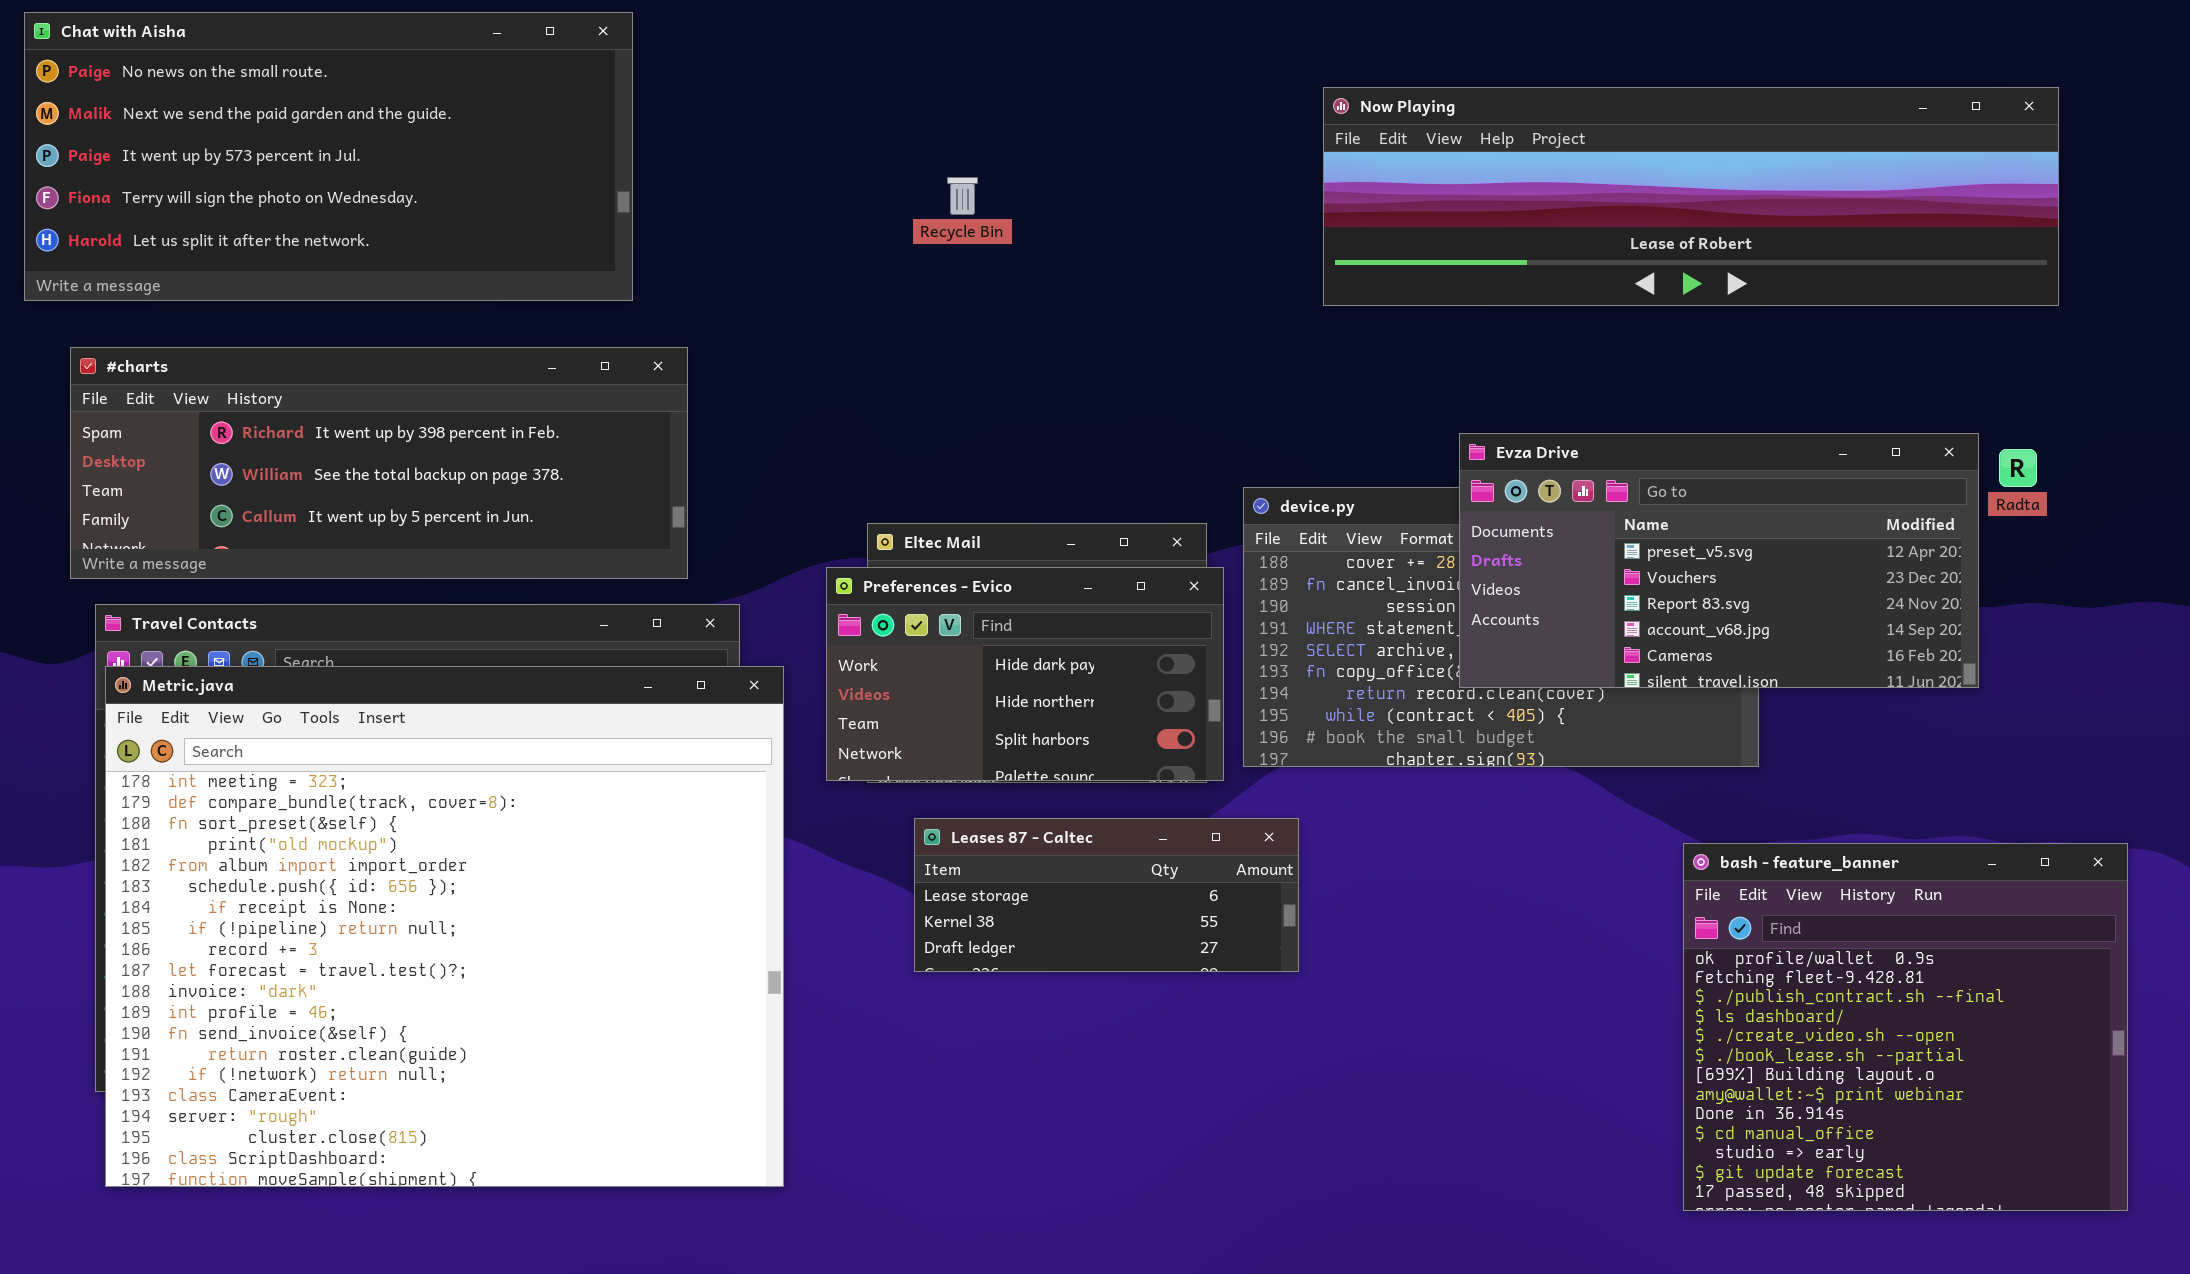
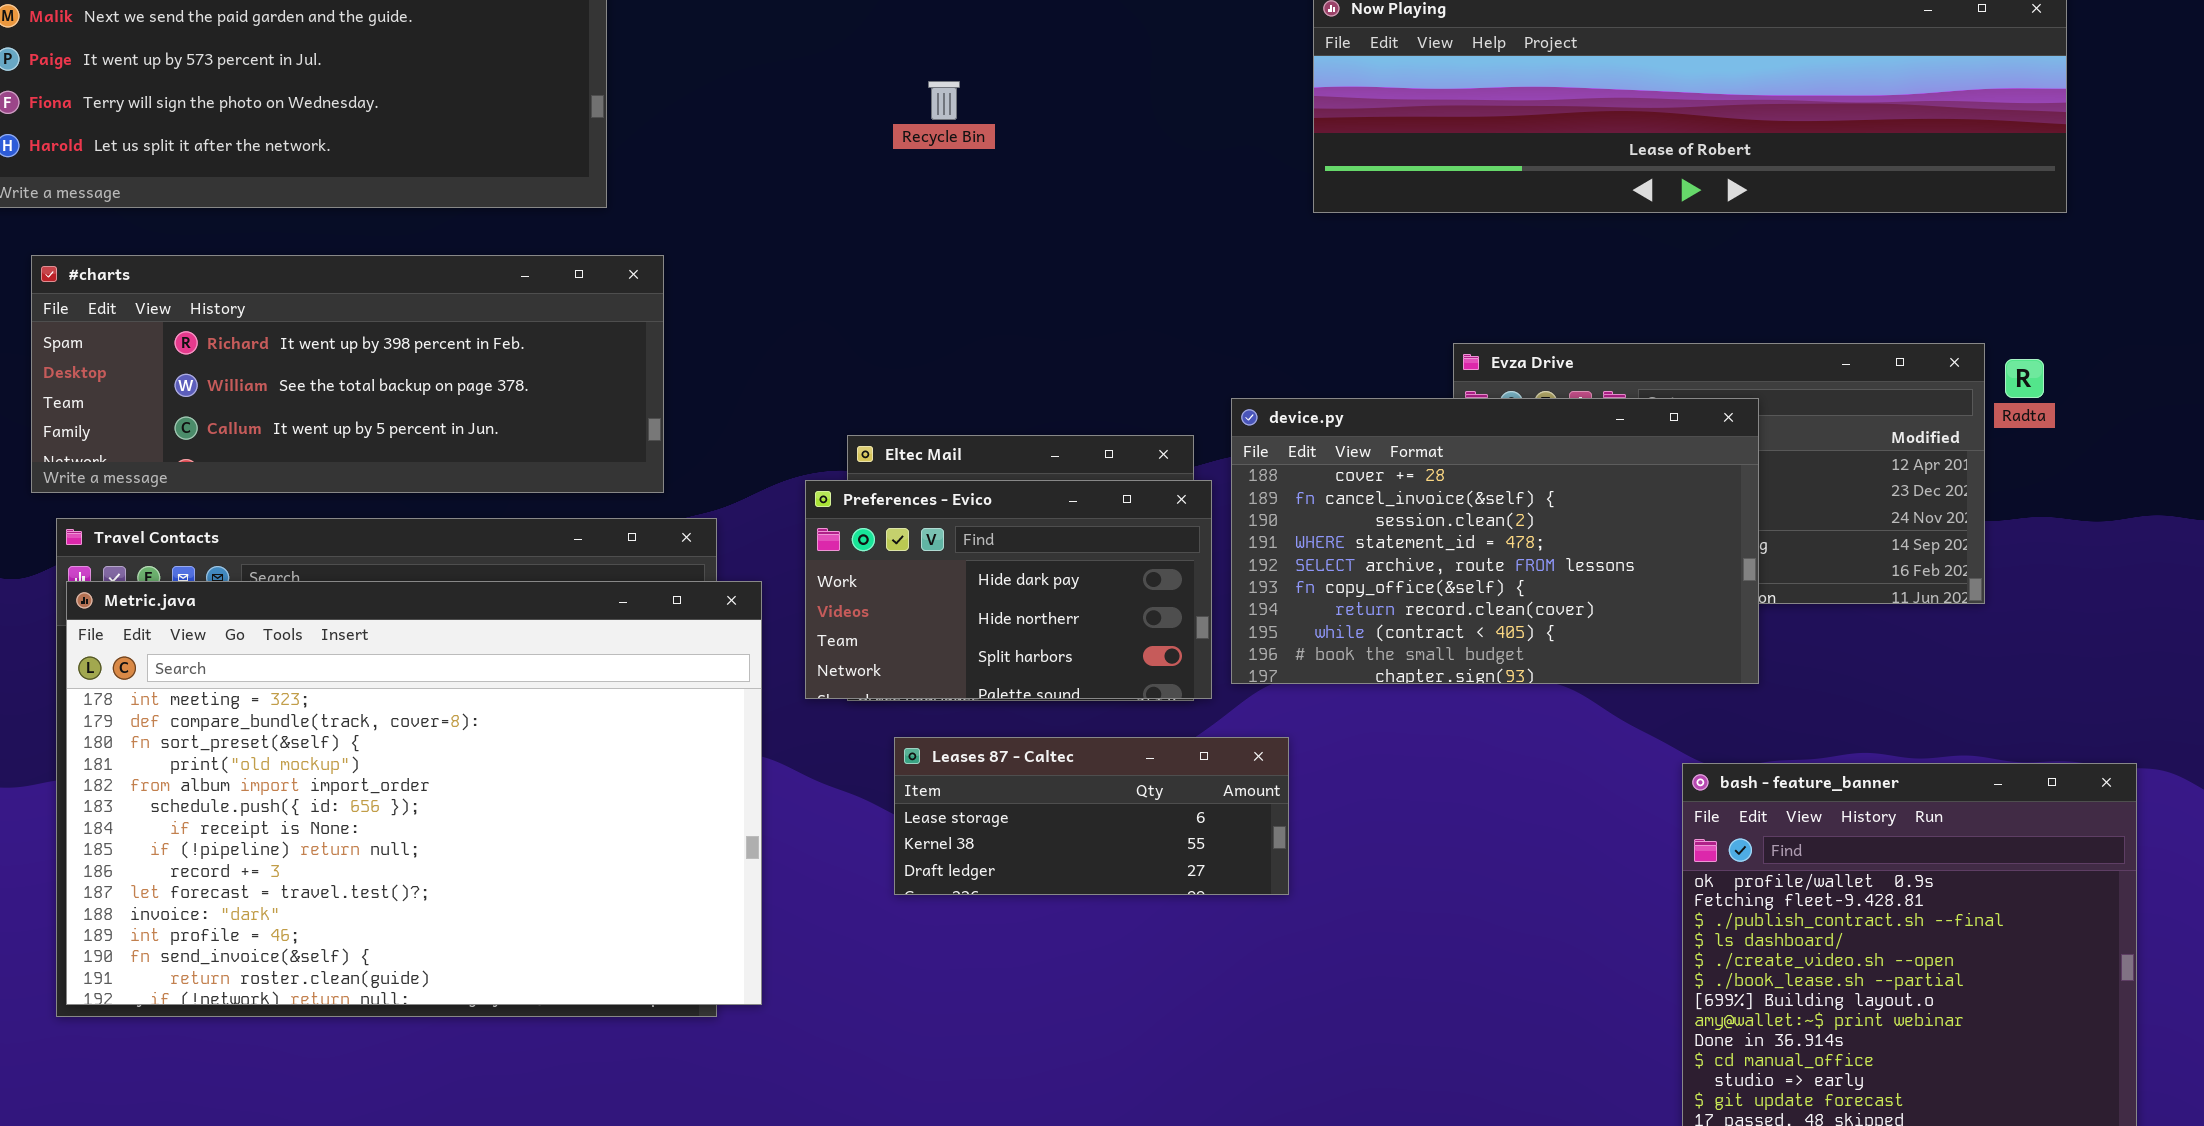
device.py: [1243,487,1759,767] -> [1231,398,1759,684], raised
Metric.java: [105,666,784,1187] -> [66,581,762,1005], resized

